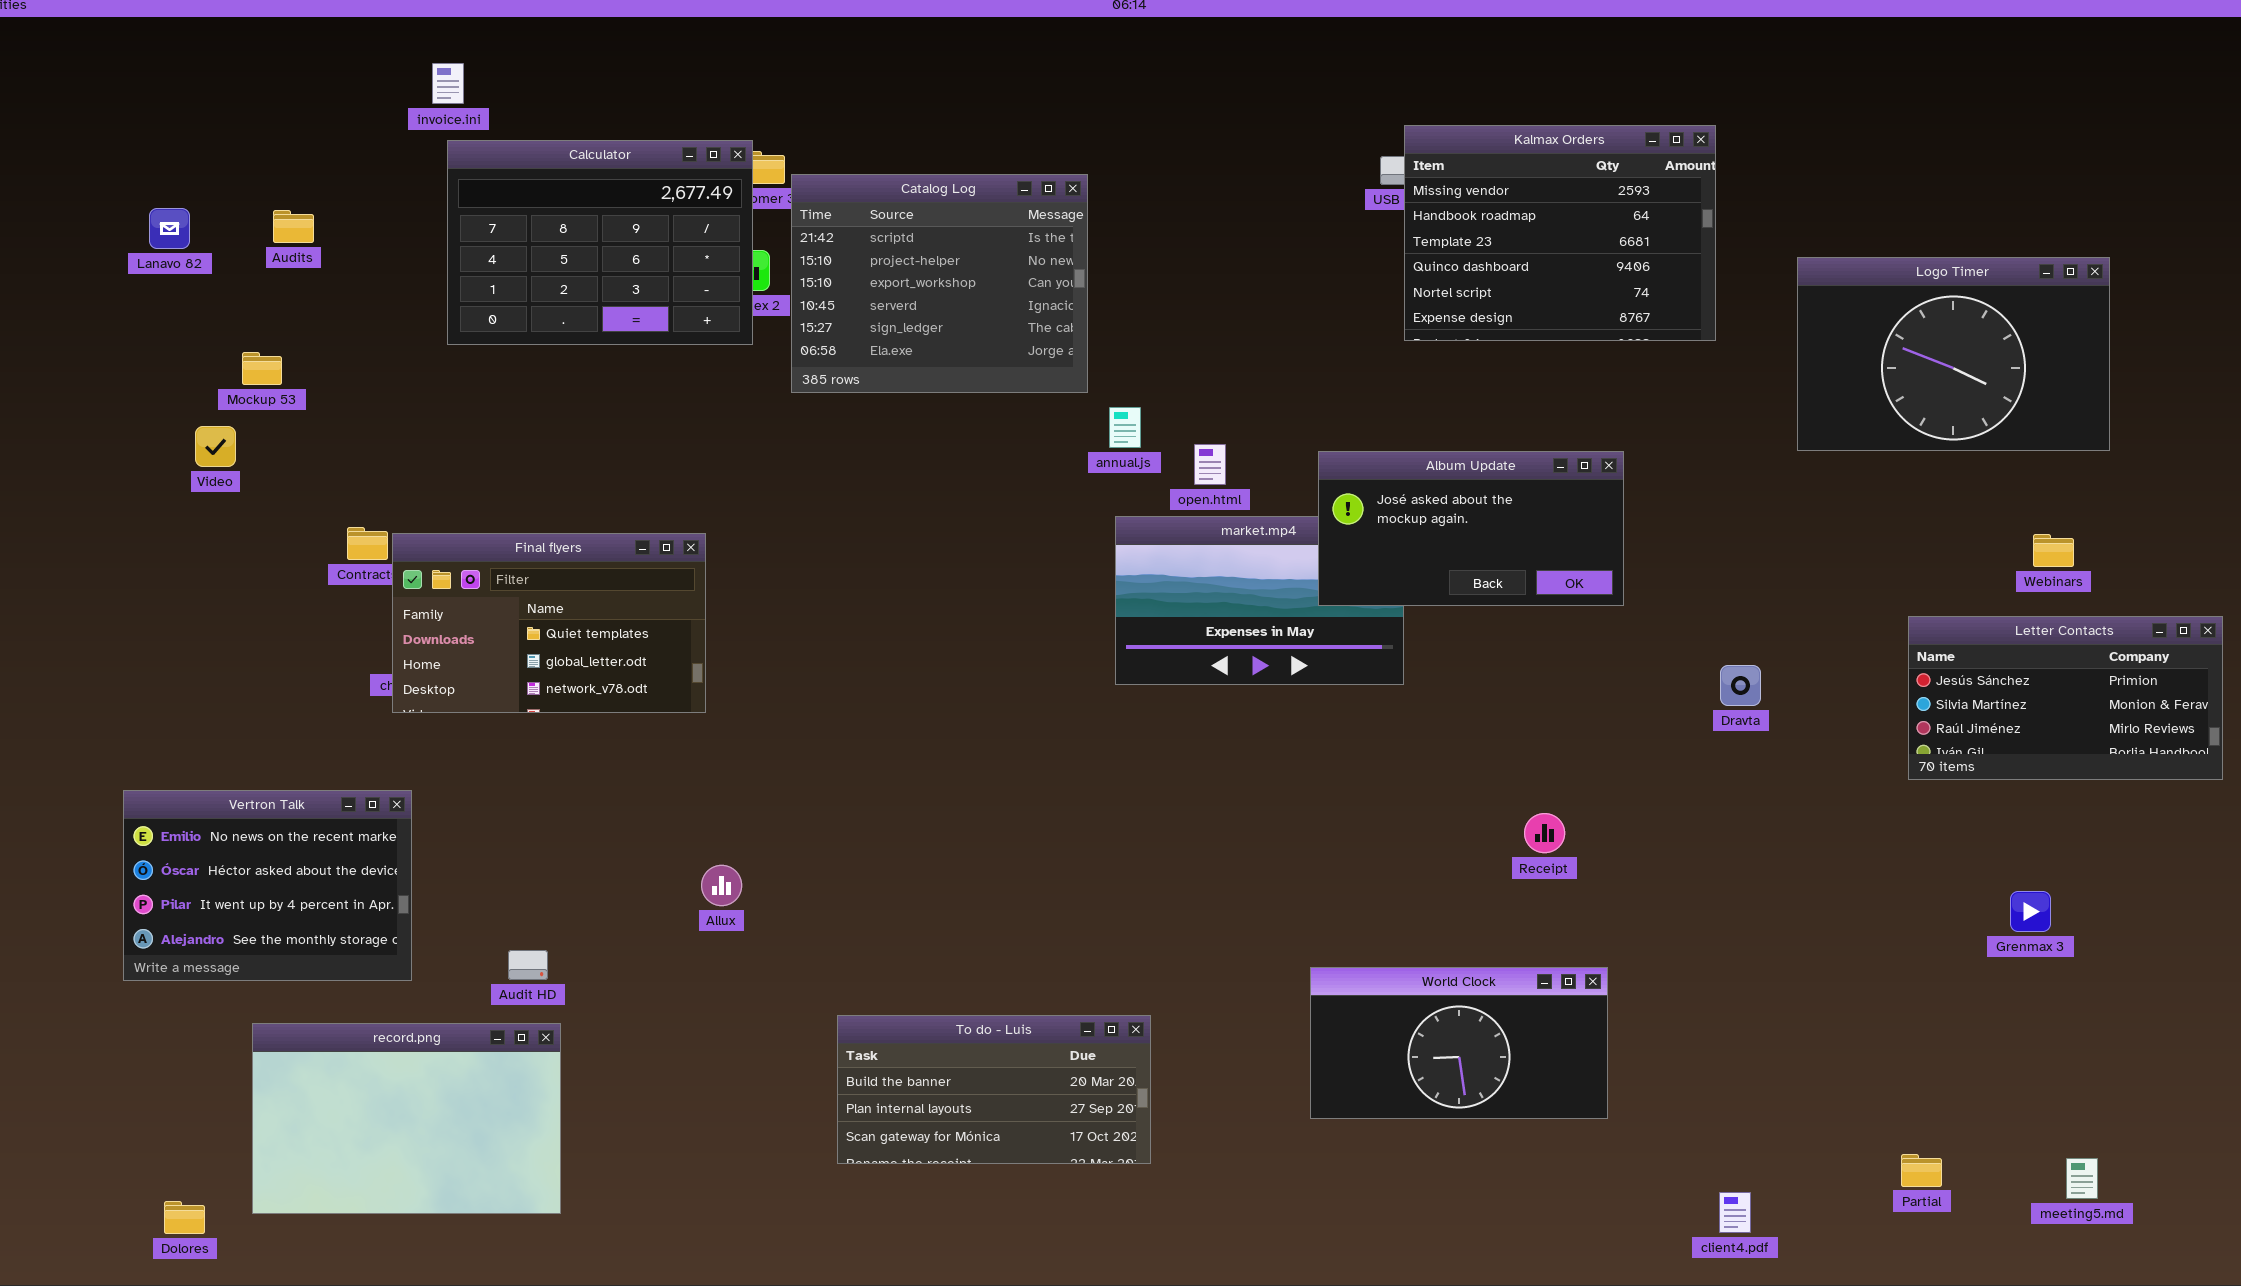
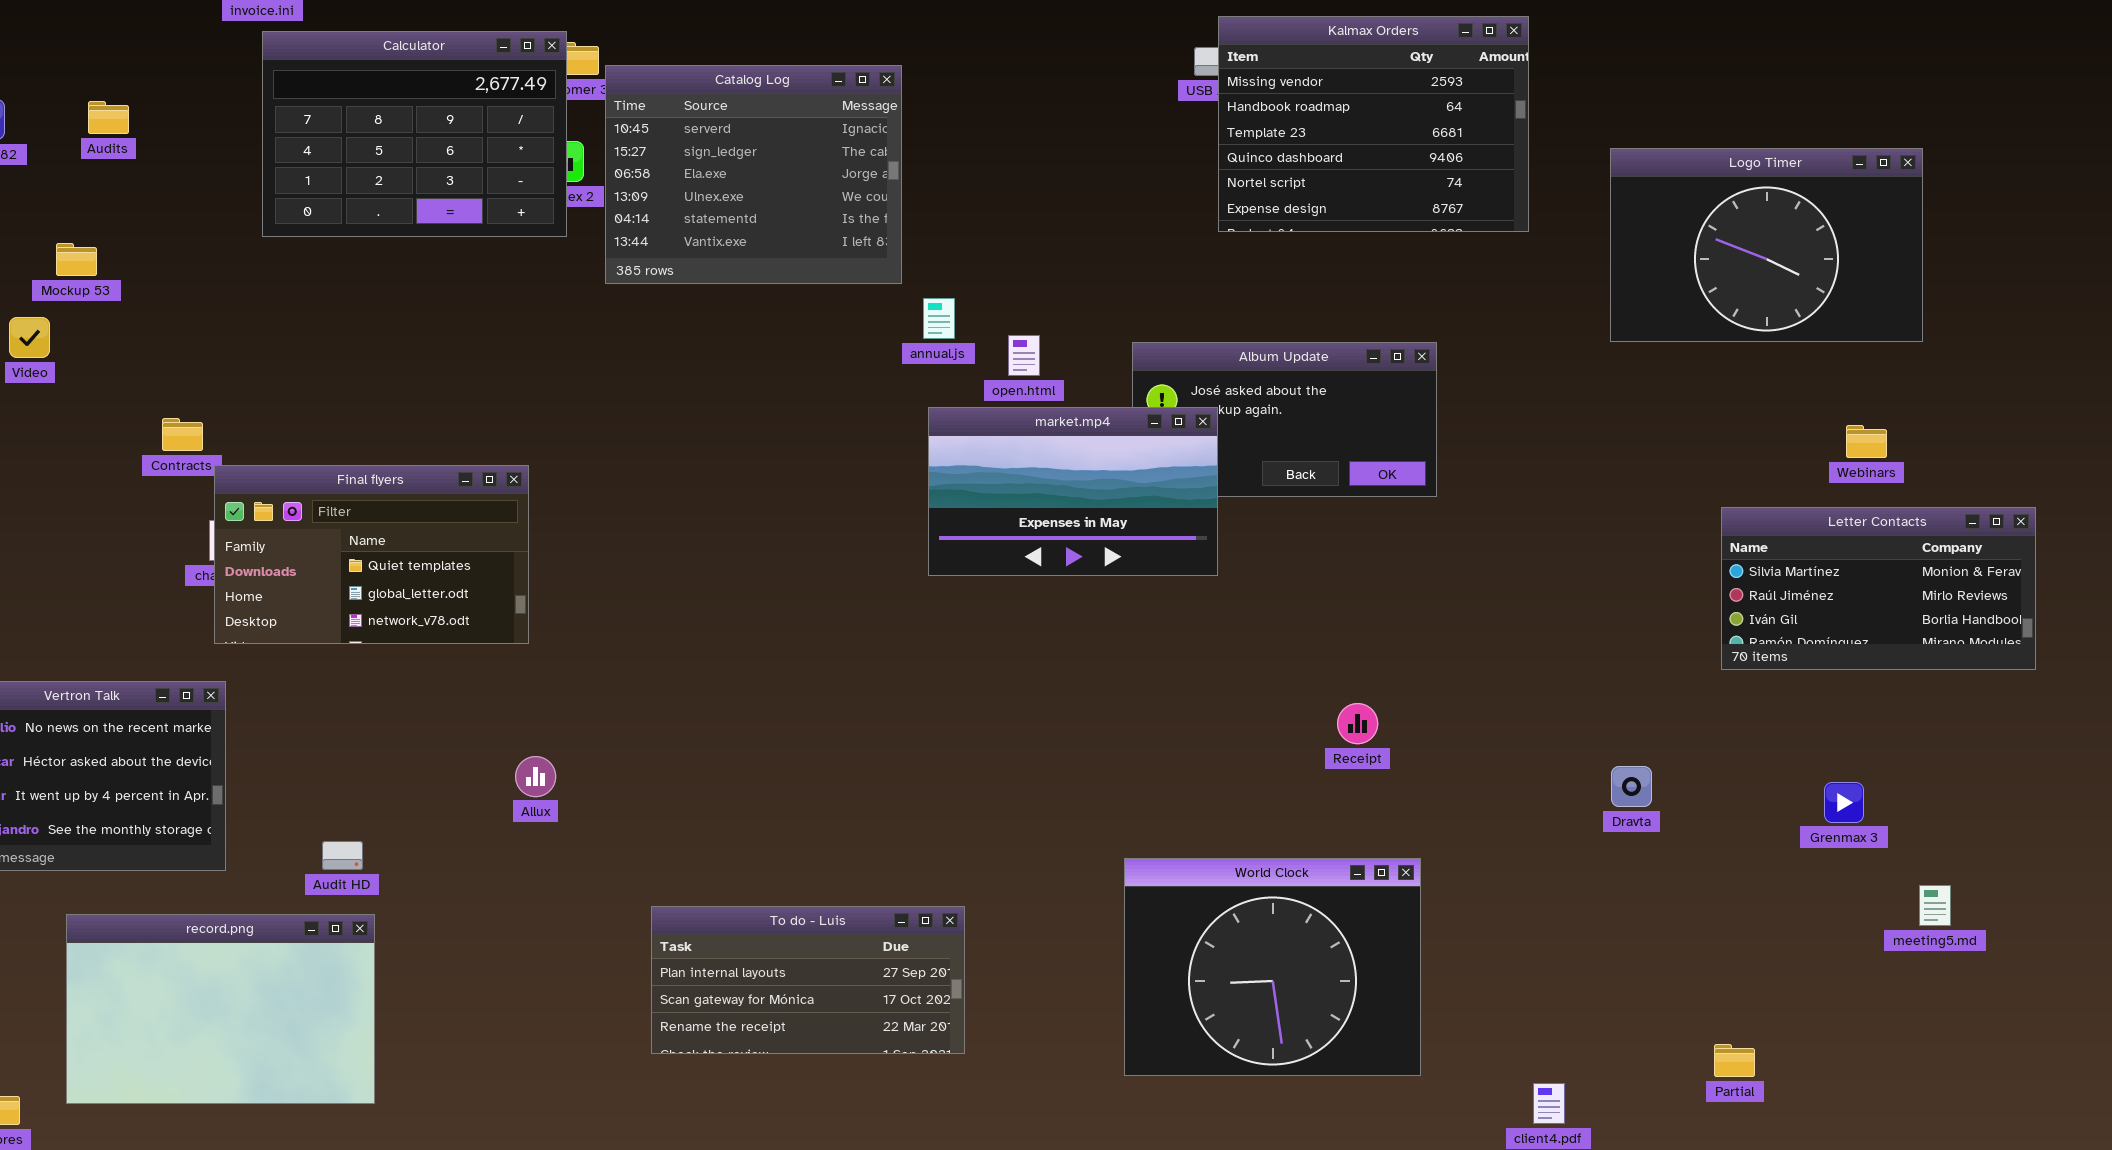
Catalog Log: [791,174,1088,393] -> [605,65,902,284], scrolled down 3 rows
market.mp4: [1115,516,1404,685] -> [928,407,1218,576], raised
Final flyers: [392,533,706,713] -> [214,465,529,644], moved
Letter Contacts: [1908,616,2223,780] -> [1721,507,2036,670], scrolled down 1 row
Dravta: [1720,665,1761,706] -> [1611,766,1652,807], moved
World Clock: [1310,967,1608,1119] -> [1124,858,1421,1076], resized
To do - Luis: [837,1015,1151,1164] -> [651,906,965,1054], scrolled down 1 row
meeting5.md: [2066,1158,2098,1199] -> [1919,885,1951,926], moved

